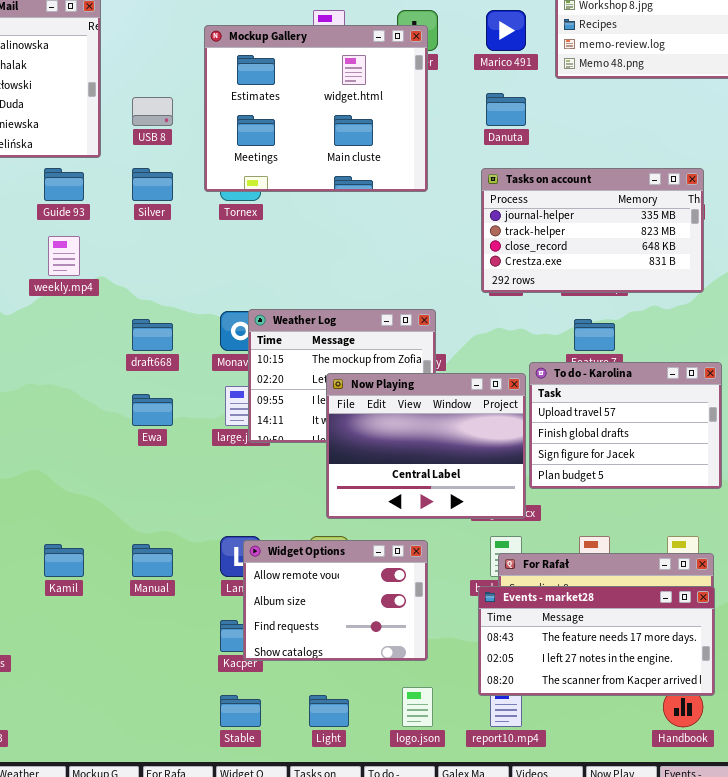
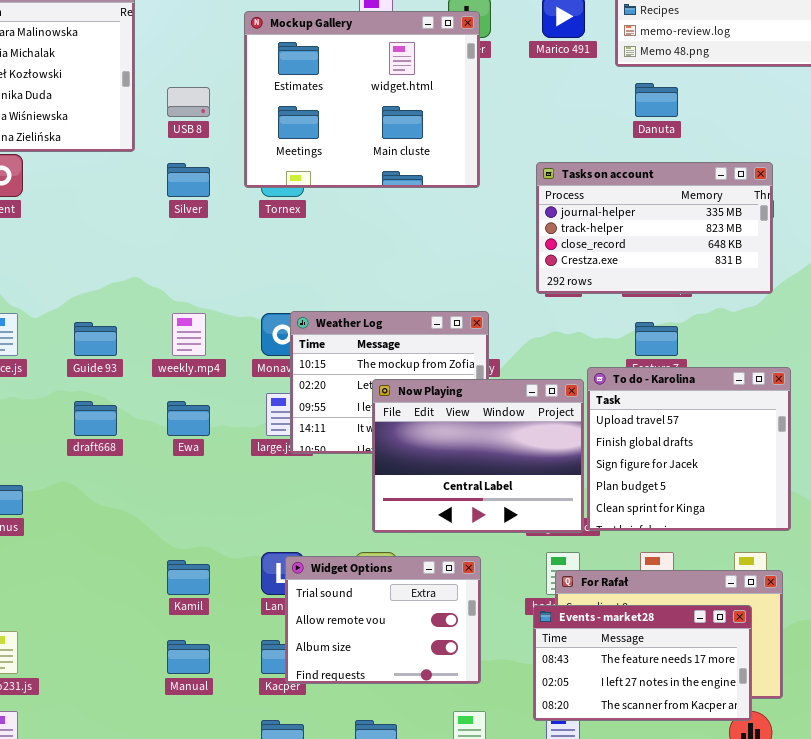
Danuta: [486,93,526,126] -> [635,83,678,117], moved
Guide 93: [44,168,84,201] -> [74,322,117,356], moved
weekly.mp4: [48,236,80,276] -> [172,313,206,356], moved
draft668: [132,319,173,351] -> [74,401,117,436], moved
To do - Karolina: [529,362,722,489] -> [587,367,791,531], resized
Widget Options: [243,540,428,661] -> [285,556,481,684], scrolled up 1 row
Kamil: [44,544,84,577] -> [167,560,210,595], moved
Manual: [132,544,173,577] -> [167,640,210,674], moved
Events - market28: [478,586,715,696] -> [533,605,752,721], resized

